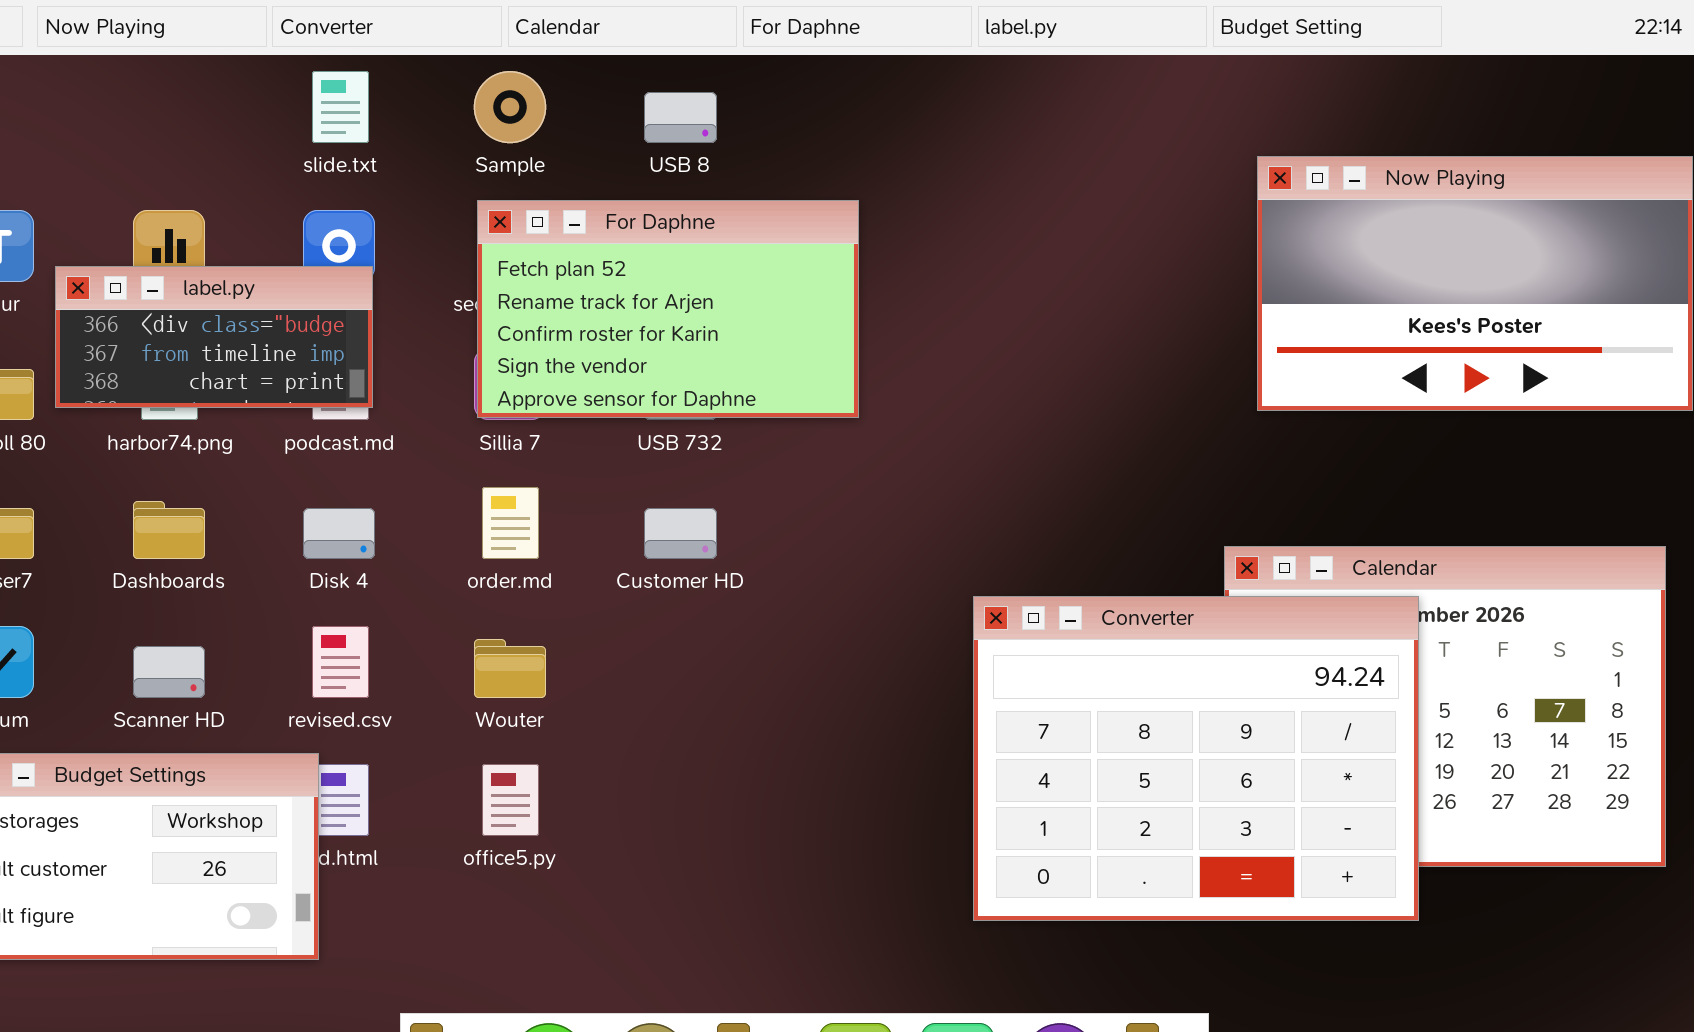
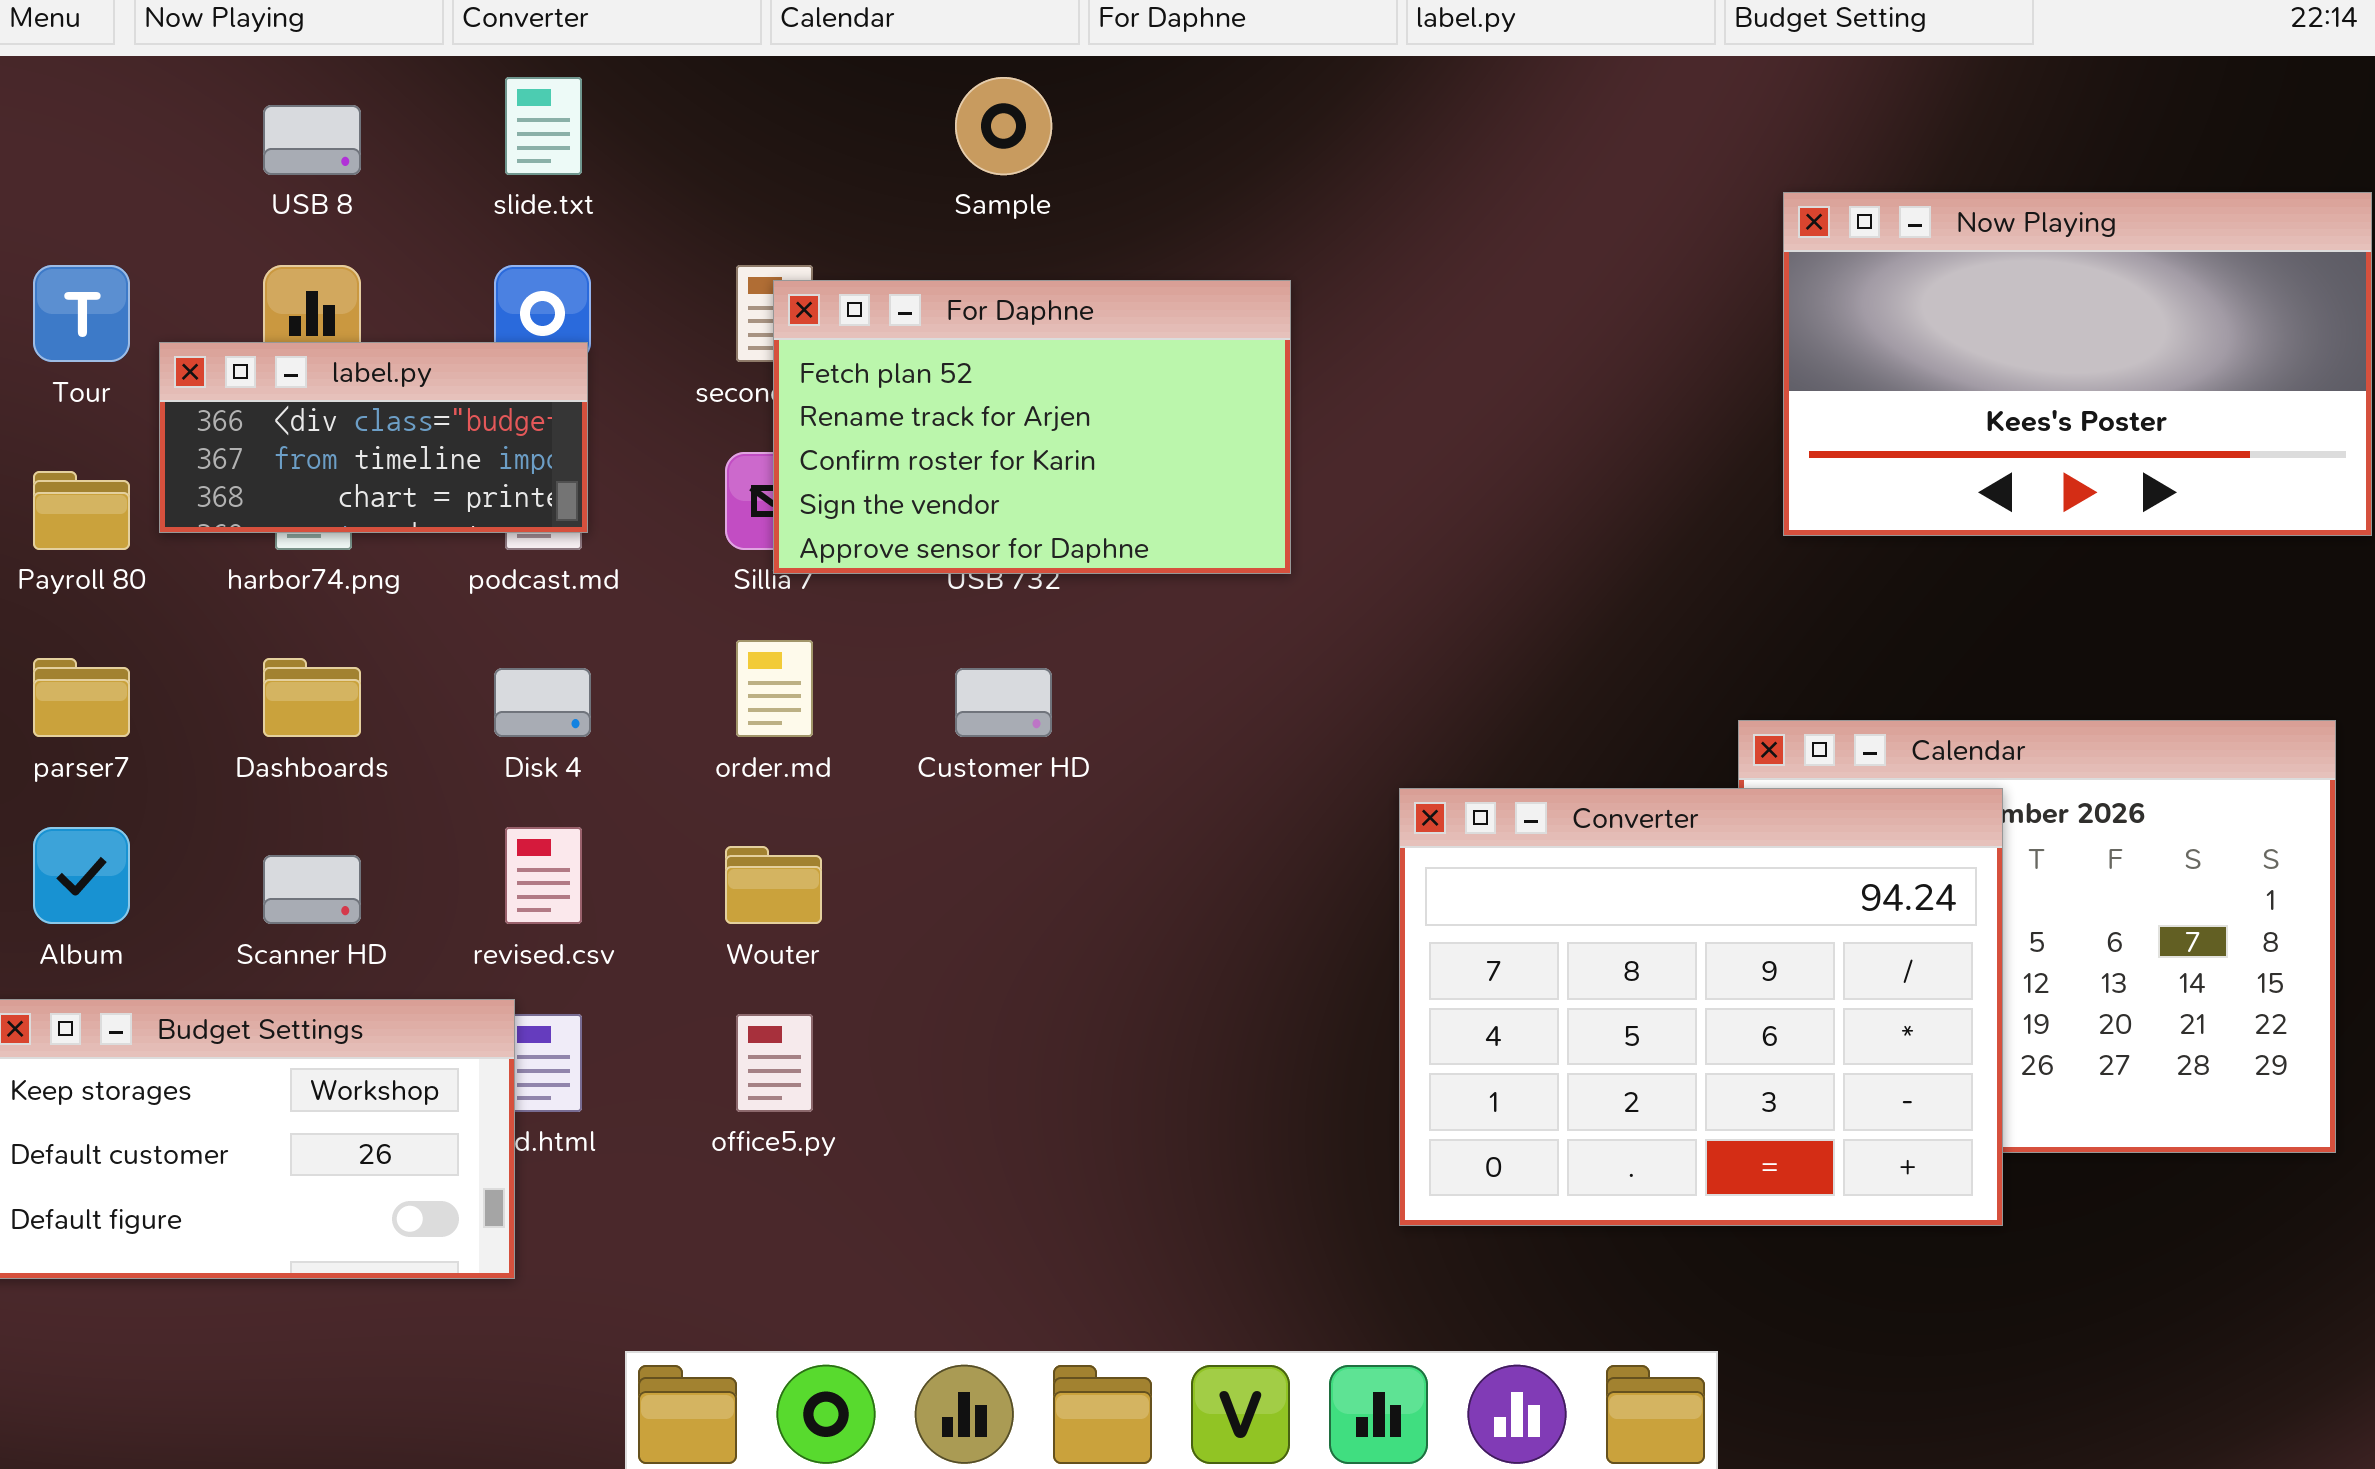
Sample: [474,71,546,143] -> [955,77,1052,175], moved
USB 8: [644,92,717,143] -> [263,105,361,175], moved
For Daphne: [477,200,859,418] -> [773,280,1291,574], moved

